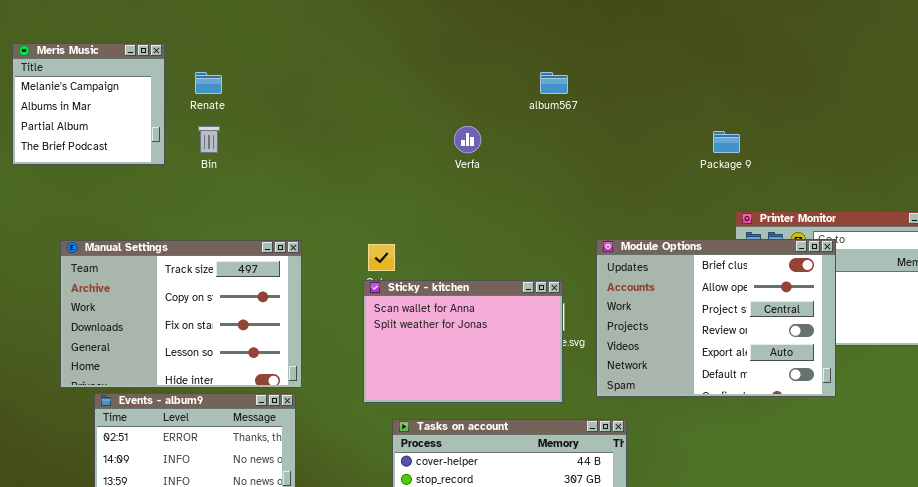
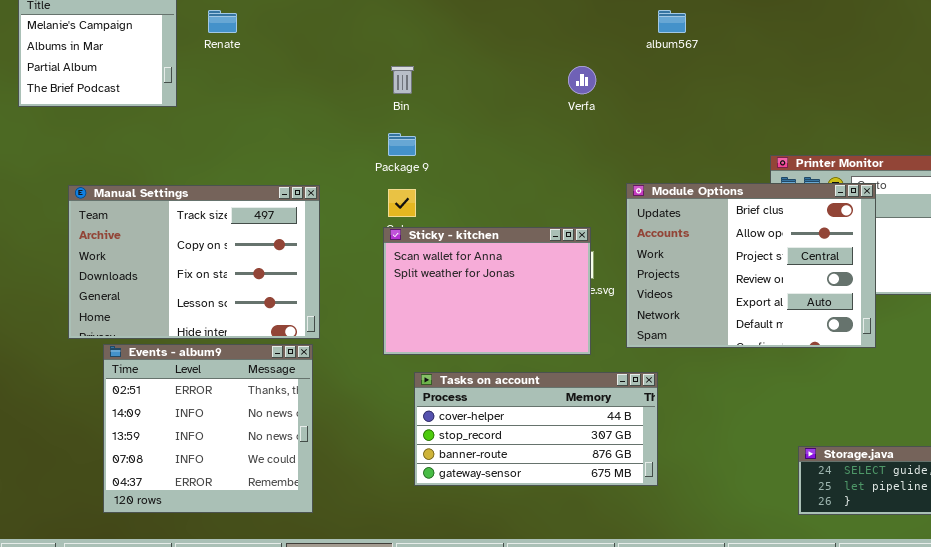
album567: [540,72,568,94] -> [658,10,686,33], moved
Bin: [198,126,220,153] -> [391,66,414,94], moved
Verfa: [454,126,481,153] -> [568,66,596,94], moved
Package 9: [713,131,740,153] -> [388,133,416,156], moved

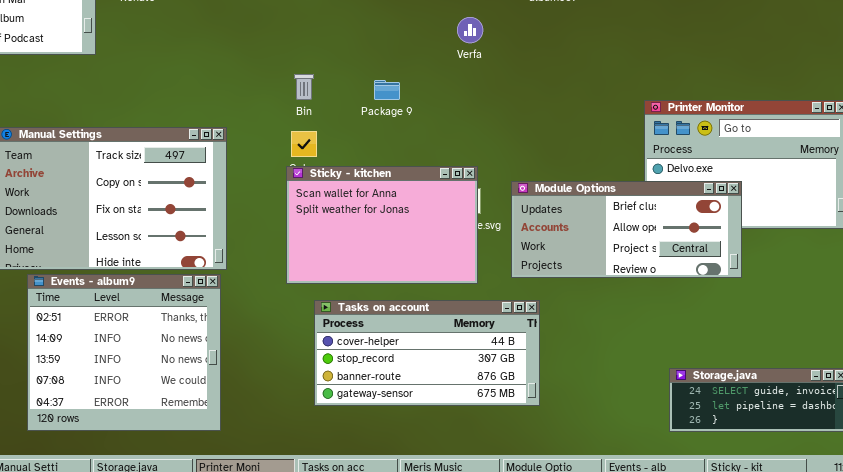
Bin: [391,66,414,94] -> [294,74,314,100], moved
Package 9: [388,133,416,156] -> [374,80,400,100], moved
Module Options: [626,183,876,348] -> [511,181,742,278], resized

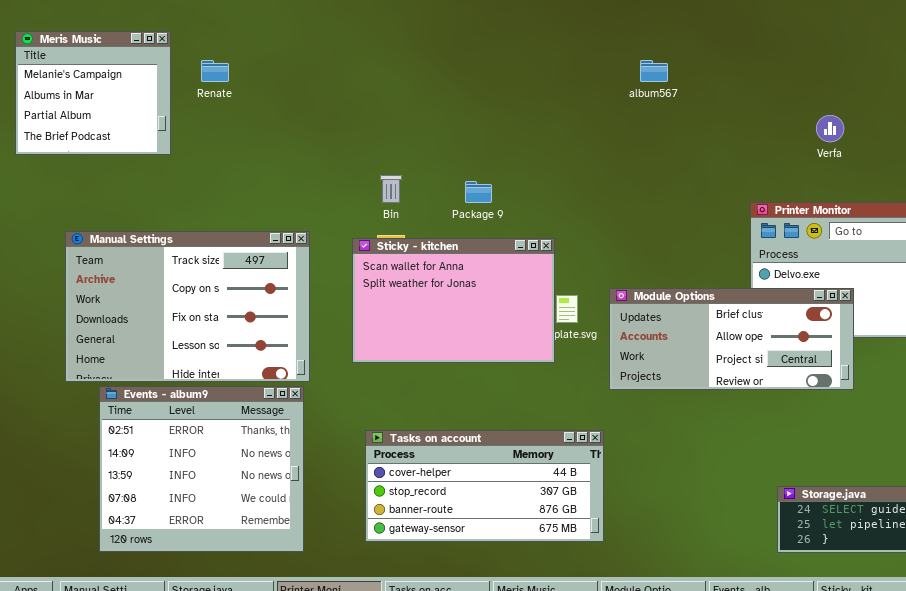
Verfa: [457,17,483,43] -> [816,115,844,142], moved
Sticky - kitchen: [286,166,478,284] -> [352,238,555,363], moved
Tasks on account: [314,300,540,406] -> [365,430,604,542], moved

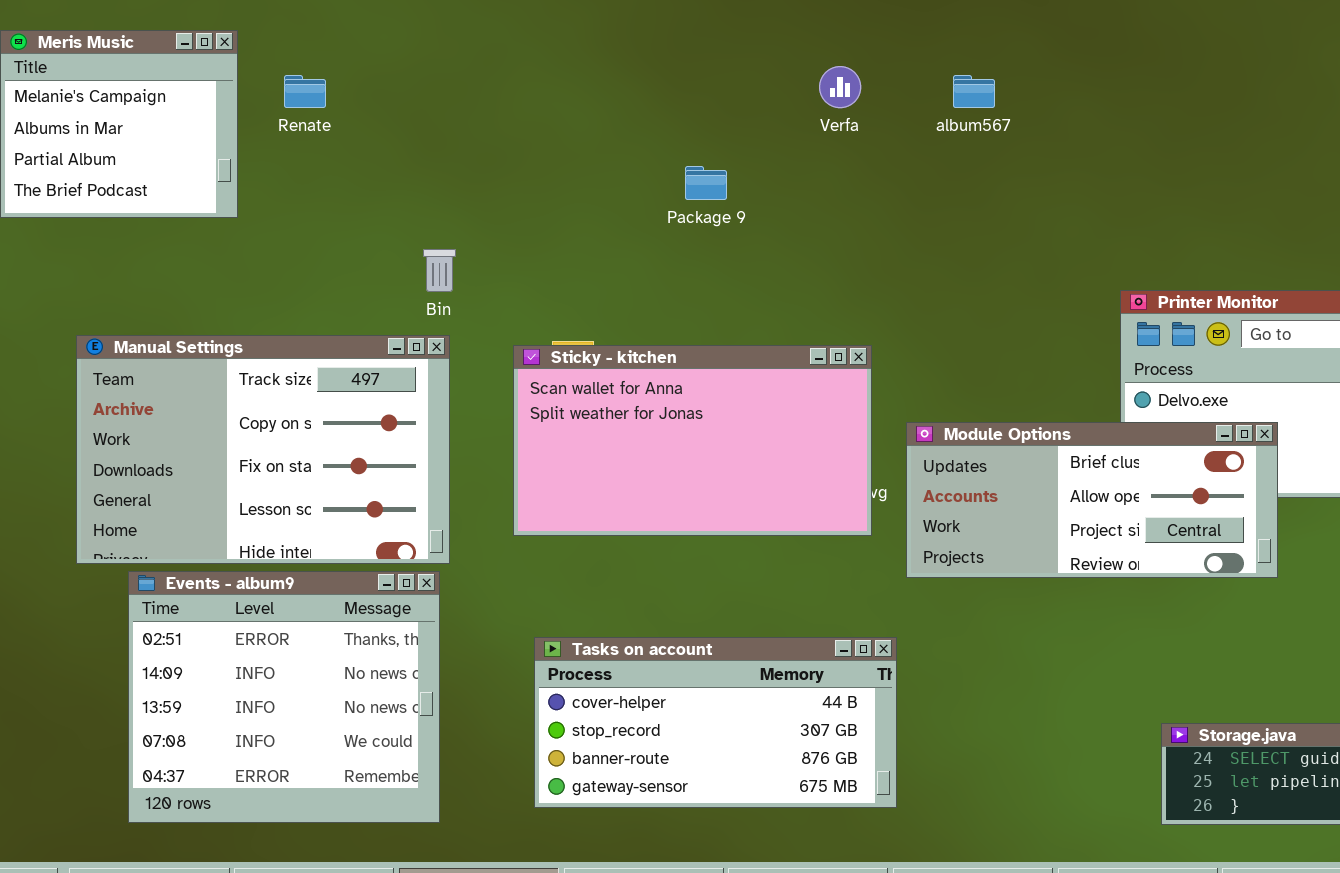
Verfa: [816,115,844,142] -> [819,66,861,108], moved
Bin: [380,175,402,203] -> [423,249,456,292], moved
Package 9: [465,181,492,203] -> [685,166,727,200], moved
Sticky - kitchen: [352,238,555,363] -> [513,345,872,536], resized

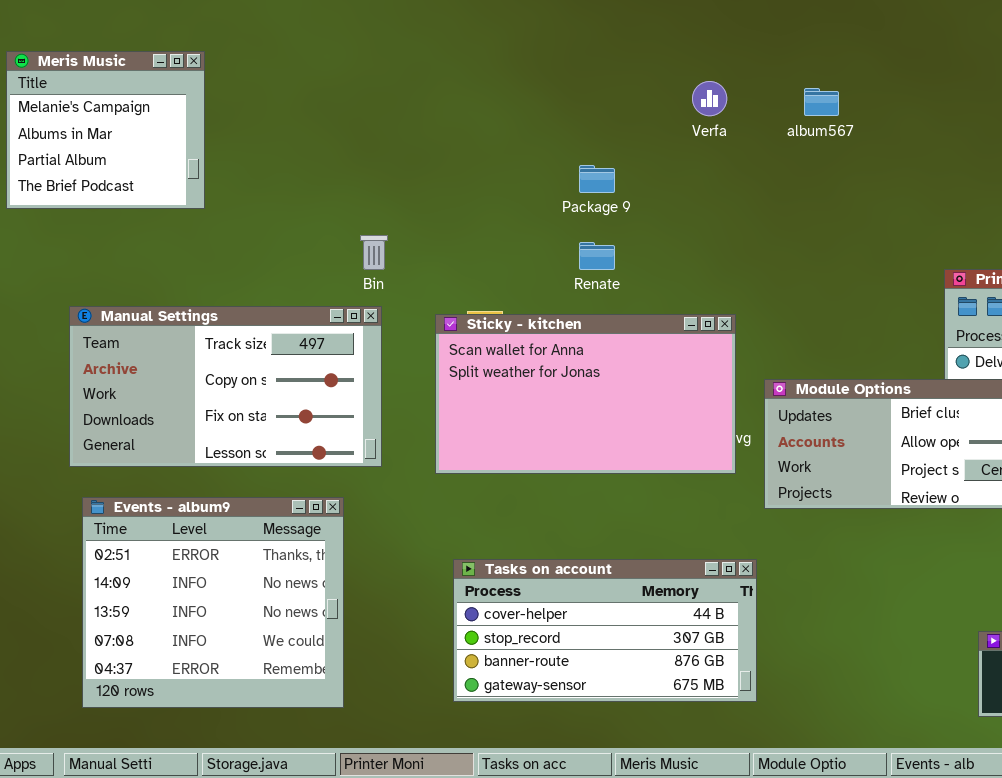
Renate: [284,75,326,108] -> [579,242,615,270], moved
Manual Settings: [76,335,450,564] -> [69,306,382,467], resized
Events - album9: [128,571,440,823] -> [82,497,344,708], moved

